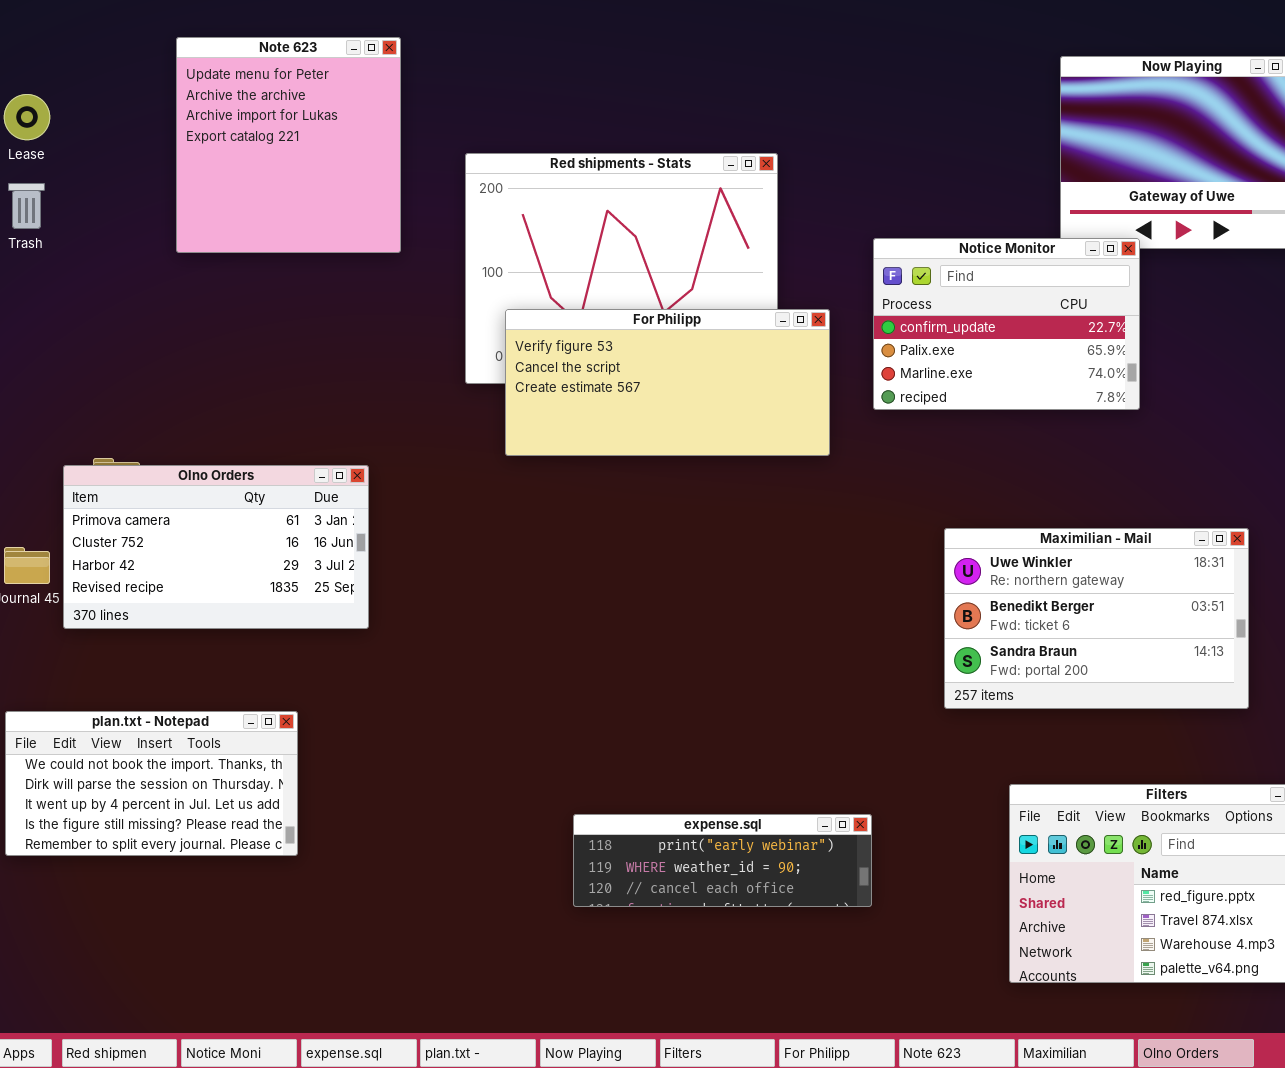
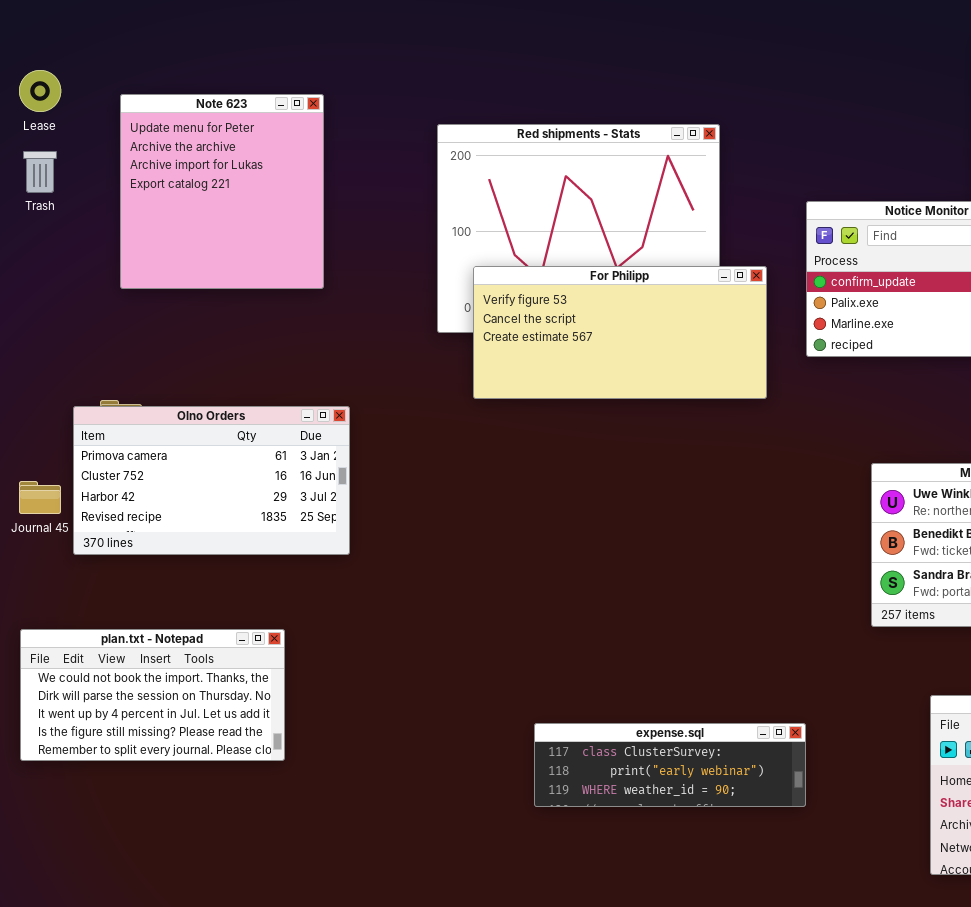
Note 623: [176,37,401,253] -> [120,94,324,289], moved
expense.sql: [573,814,872,907] -> [534,723,806,807], scrolled up 1 row

